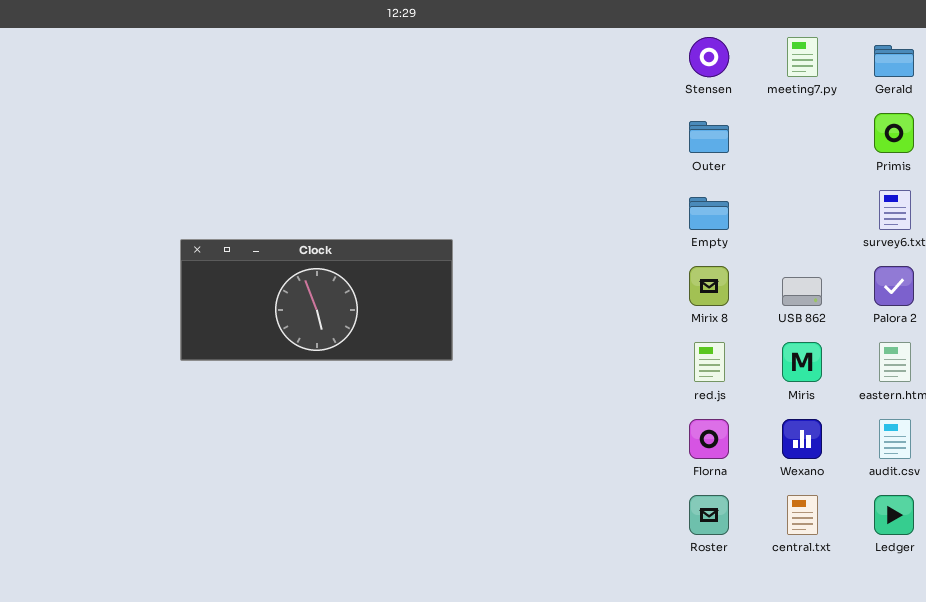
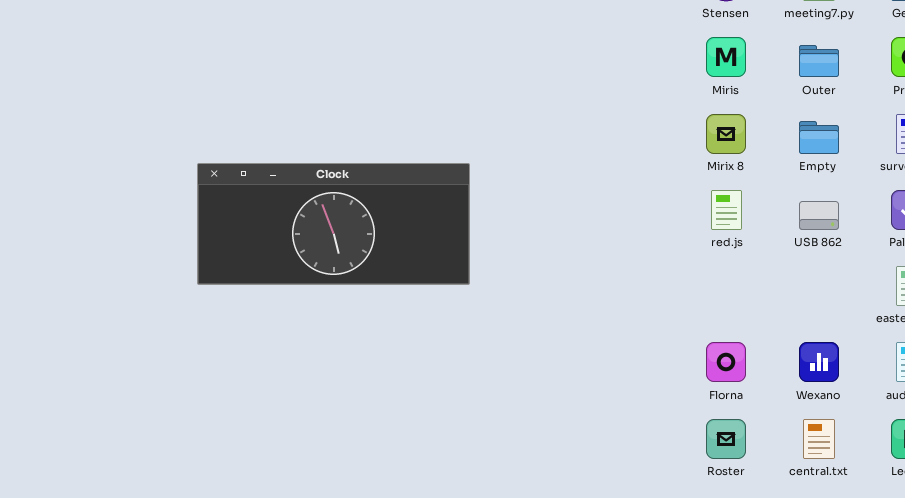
Outer: [689,121,729,153] -> [799,45,839,77], moved
Empty: [689,197,729,230] -> [799,121,839,154], moved
Mirix 8: [689,266,729,306] -> [706,114,746,154], moved
red.js: [694,342,725,382] -> [711,190,742,230], moved
Miris: [782,342,822,382] -> [706,37,746,77], moved

